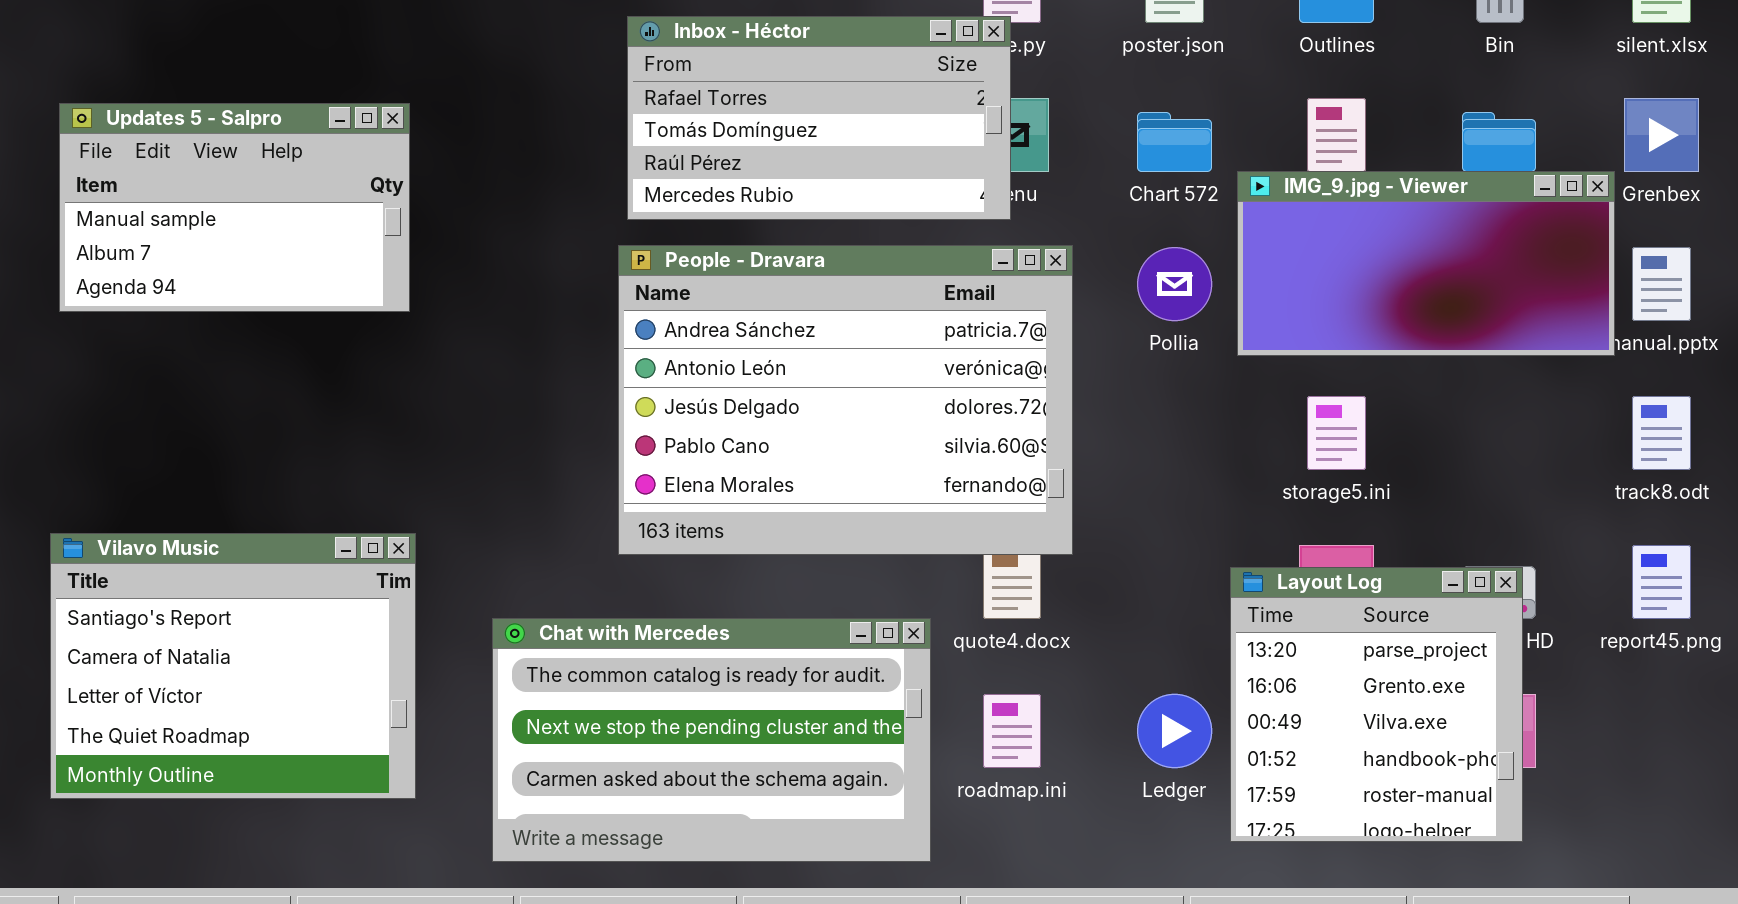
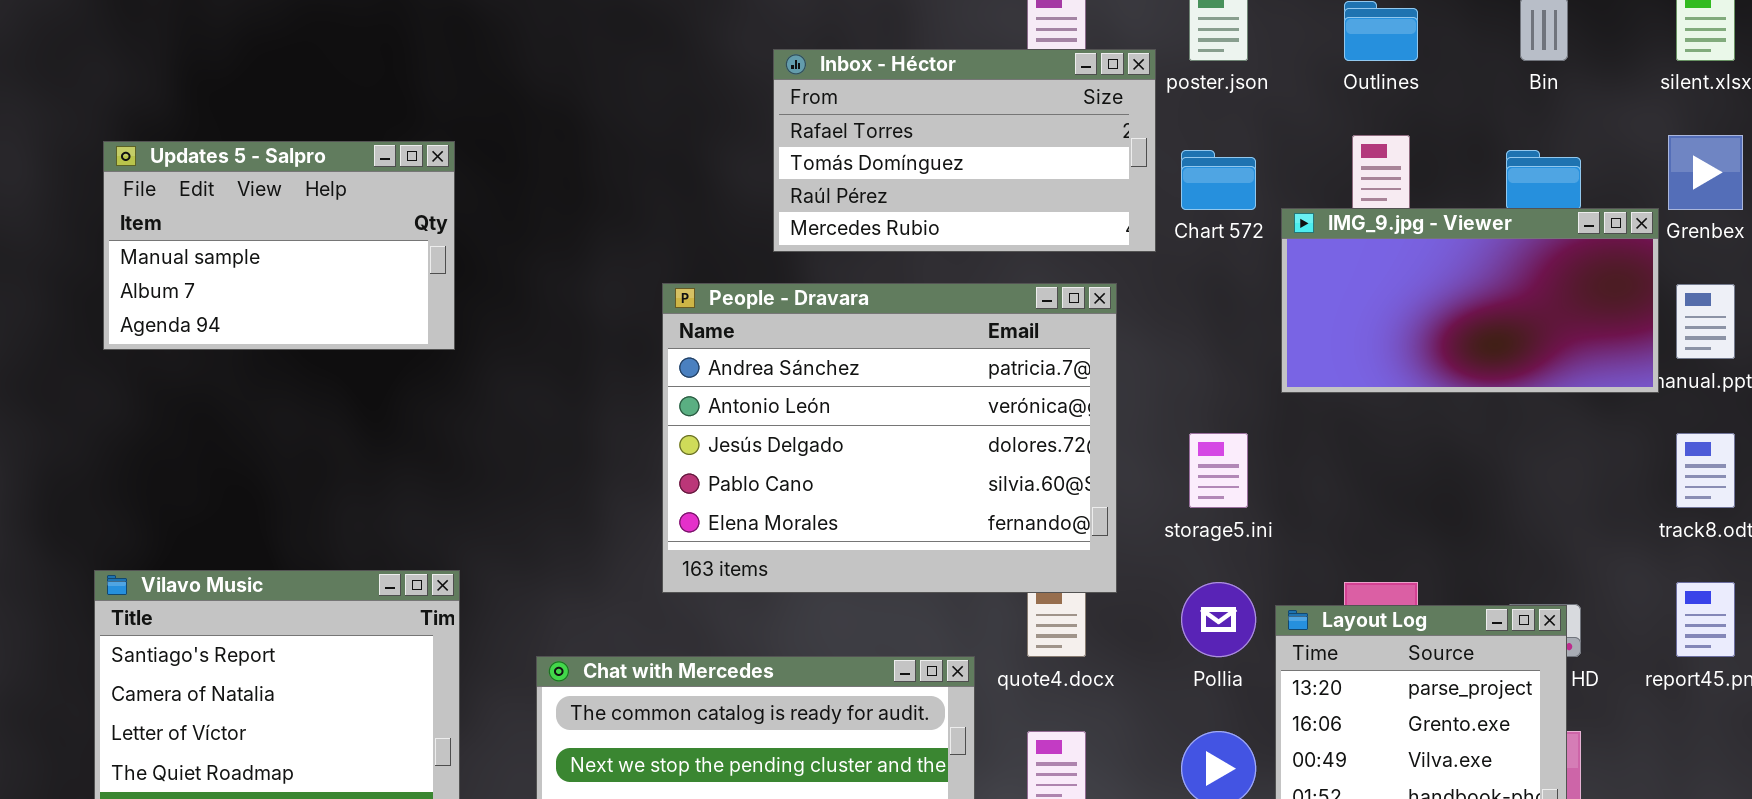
Inbox - Héctor: [627,16,1011,220] -> [773,49,1156,252], moved
Pollia: [1137,247,1212,321] -> [1181,582,1256,657], moved
storage5.ini: [1307,396,1366,470] -> [1189,433,1248,508], moved

